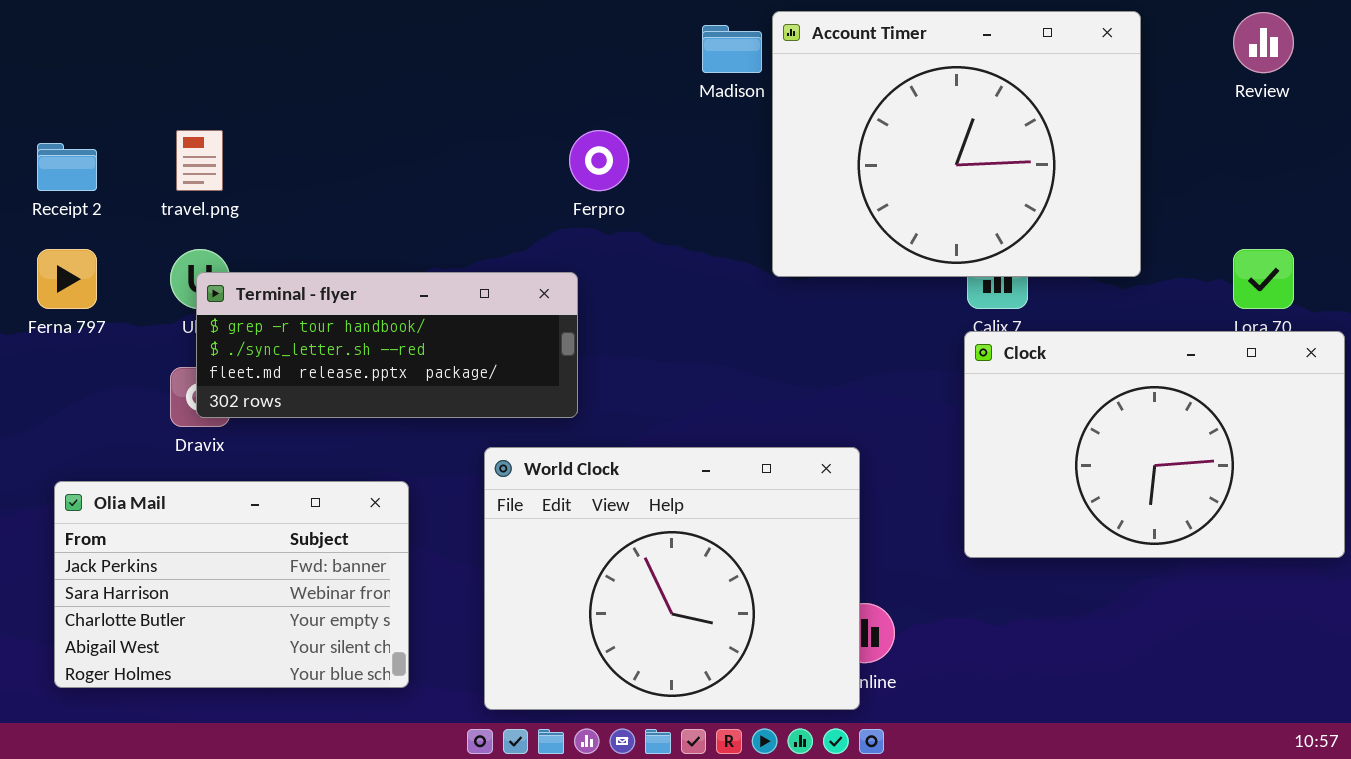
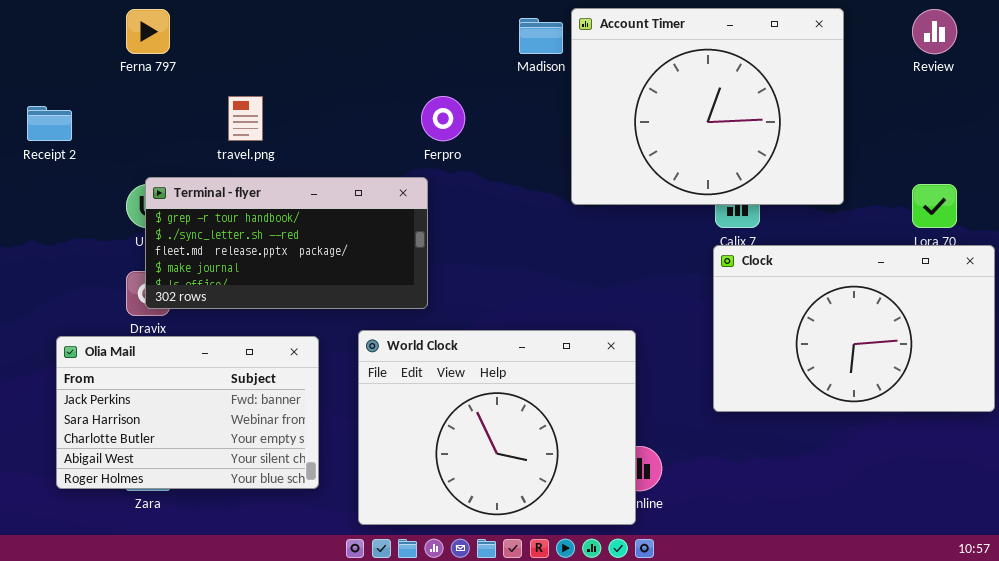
travel.png: [176,130,223,191] -> [228,96,263,141], moved
Ferna 797: [37,249,97,309] -> [126,9,170,54], moved
Terminal - flyer: [196,272,578,418] -> [145,177,428,309], resized
Olia Mail: [54,481,409,688] -> [56,336,319,489], moved

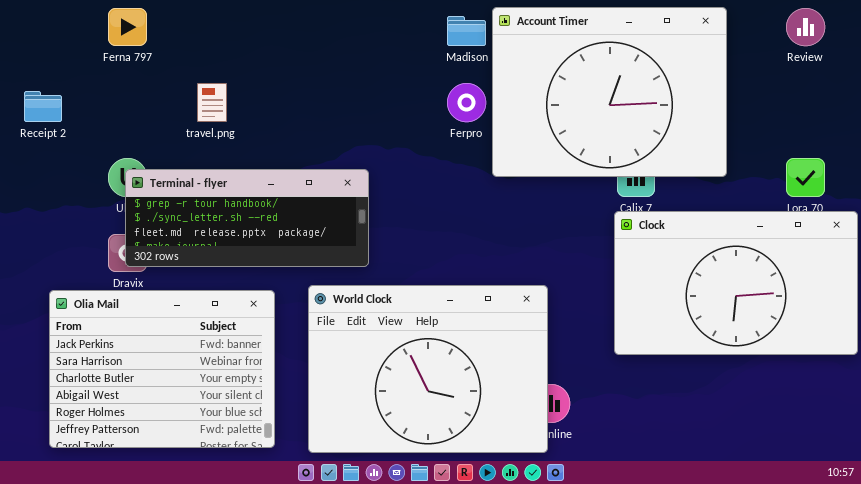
Ferpro: [421,96,465,141] -> [447,83,486,122], moved
Terminal - flyer: [145,177,428,309] -> [125,169,369,267], resized
Olia Mail: [56,336,319,489] -> [49,290,275,448], resized

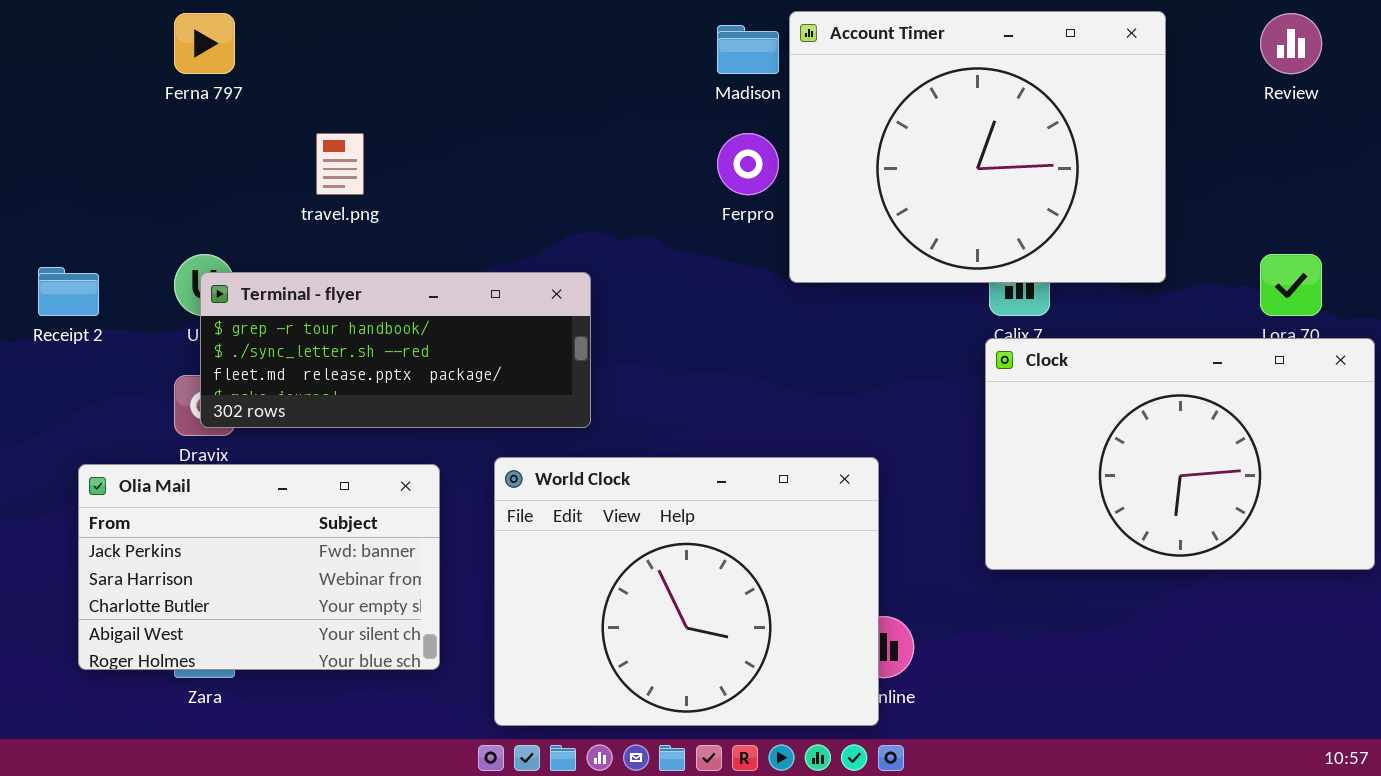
Receipt 2: [24,91,62,122] -> [38,267,99,316], moved
Olia Mail: [49,290,275,448] -> [78,464,440,670], resized

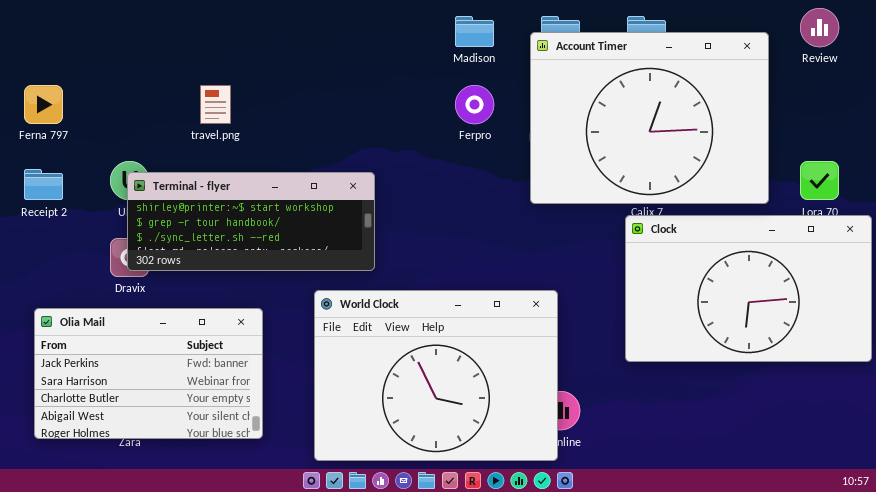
Account Timer: [789,11,1166,283] -> [530,32,769,204], moved
Ferna 797: [174,13,235,74] -> [24,85,63,124], moved
Terminal - flyer: [200,272,591,428] -> [127,172,375,271], scrolled up 1 row
Olia Mail: [78,464,440,670] -> [34,308,263,439], moved

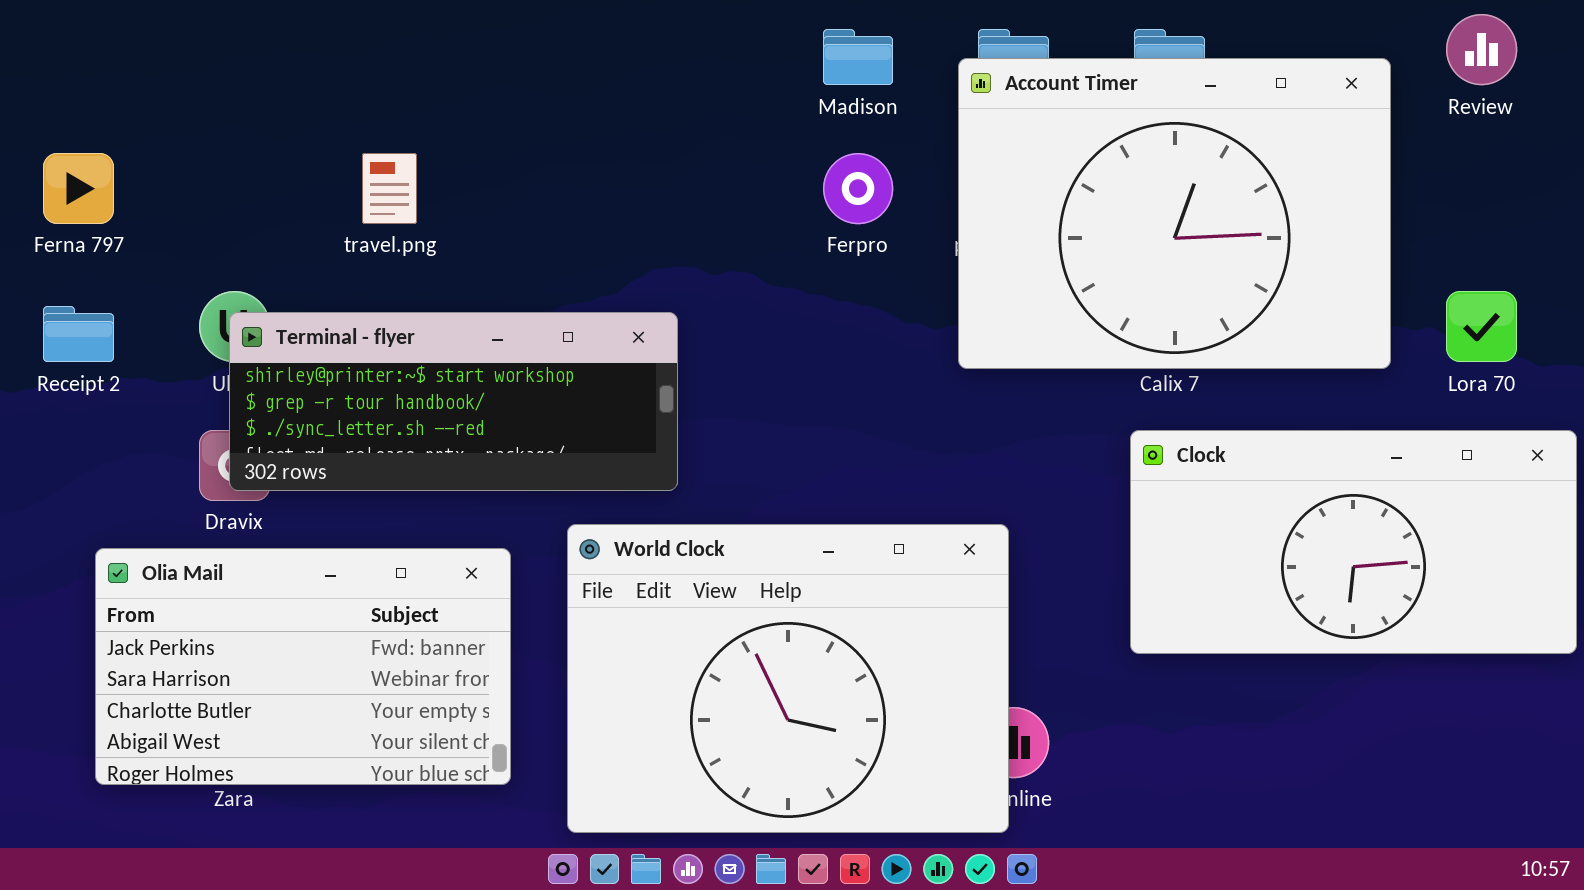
Clock: [625,215,872,362] -> [1130,430,1577,654], resized
Olia Mail: [34,308,263,439] -> [95,548,511,785], moved

